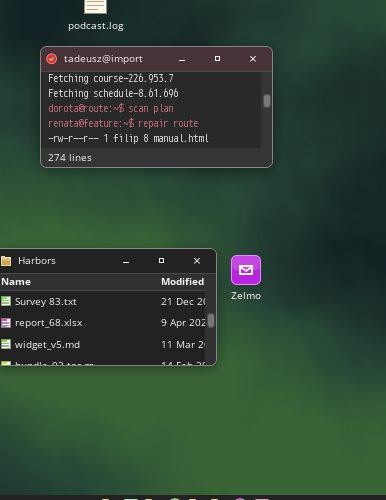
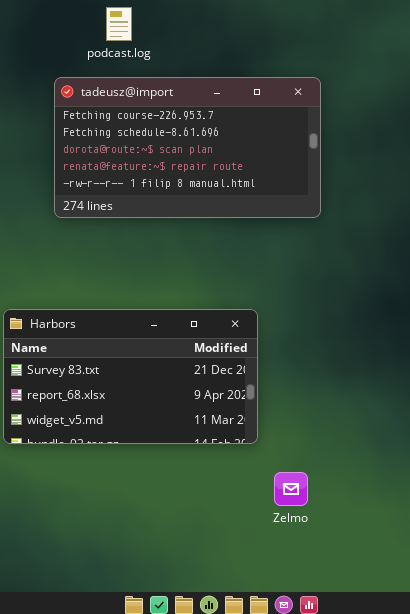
Zelmo: [231,255,261,285] -> [274,472,308,506], moved

